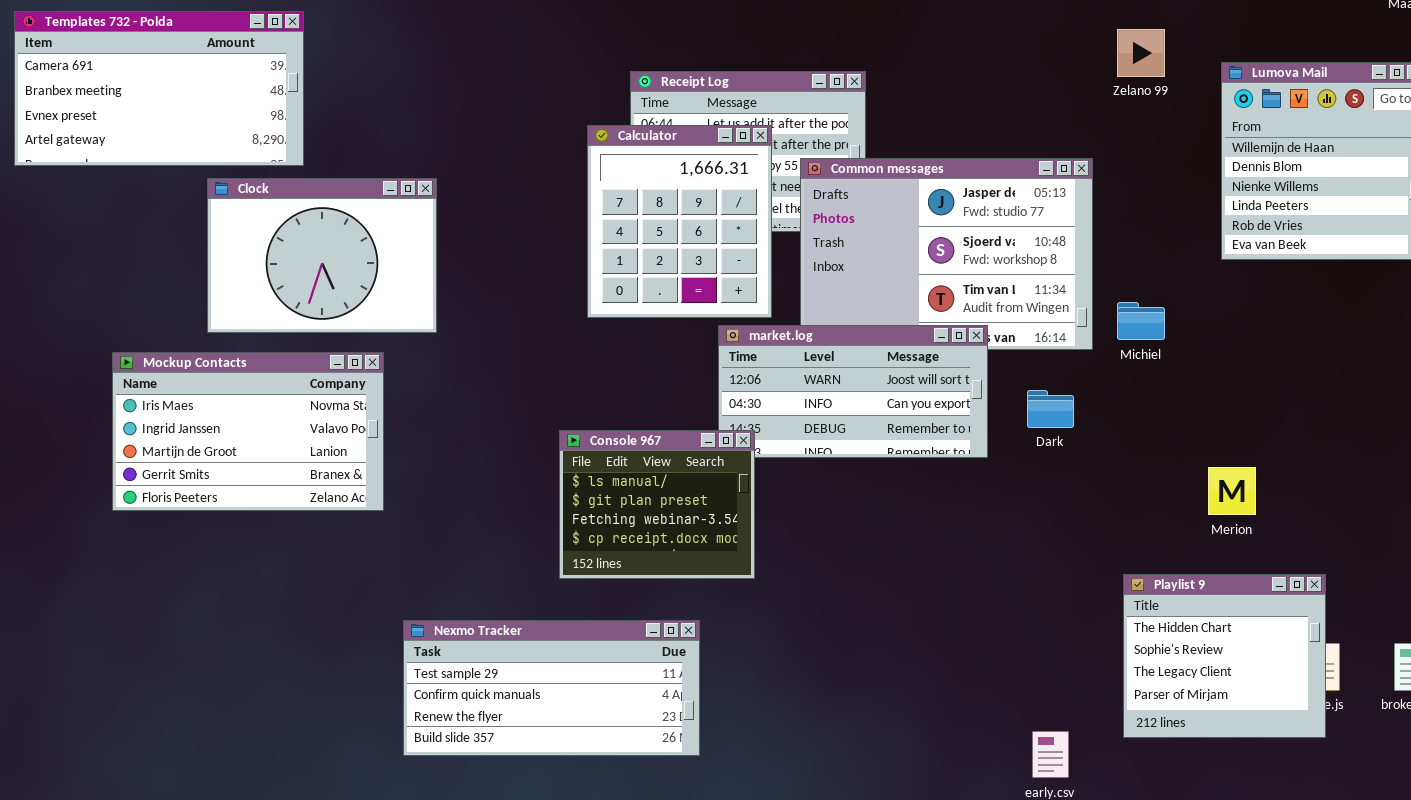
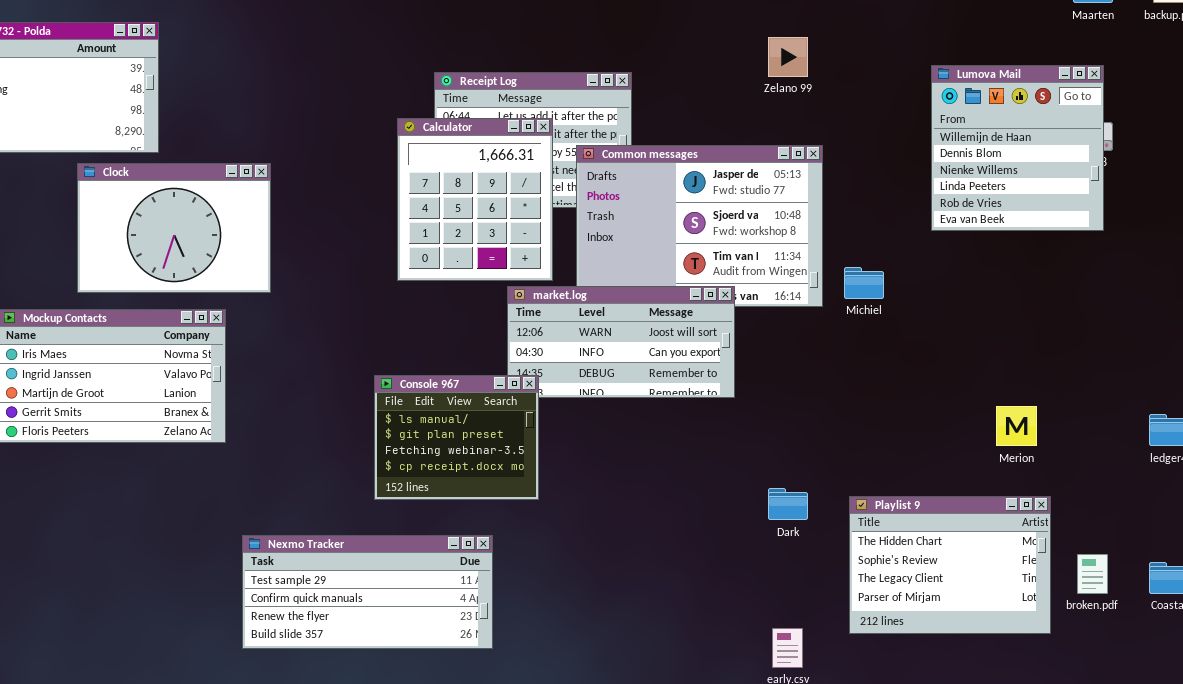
Zelano 99: [1117,29,1165,77] -> [768,37,808,77], moved
Dark: [1027,390,1074,428] -> [768,488,808,520], moved
Merion: [1208,467,1256,515] -> [996,406,1037,446], moved
Playlist 9: [1123,574,1326,738] -> [849,496,1051,634], resized

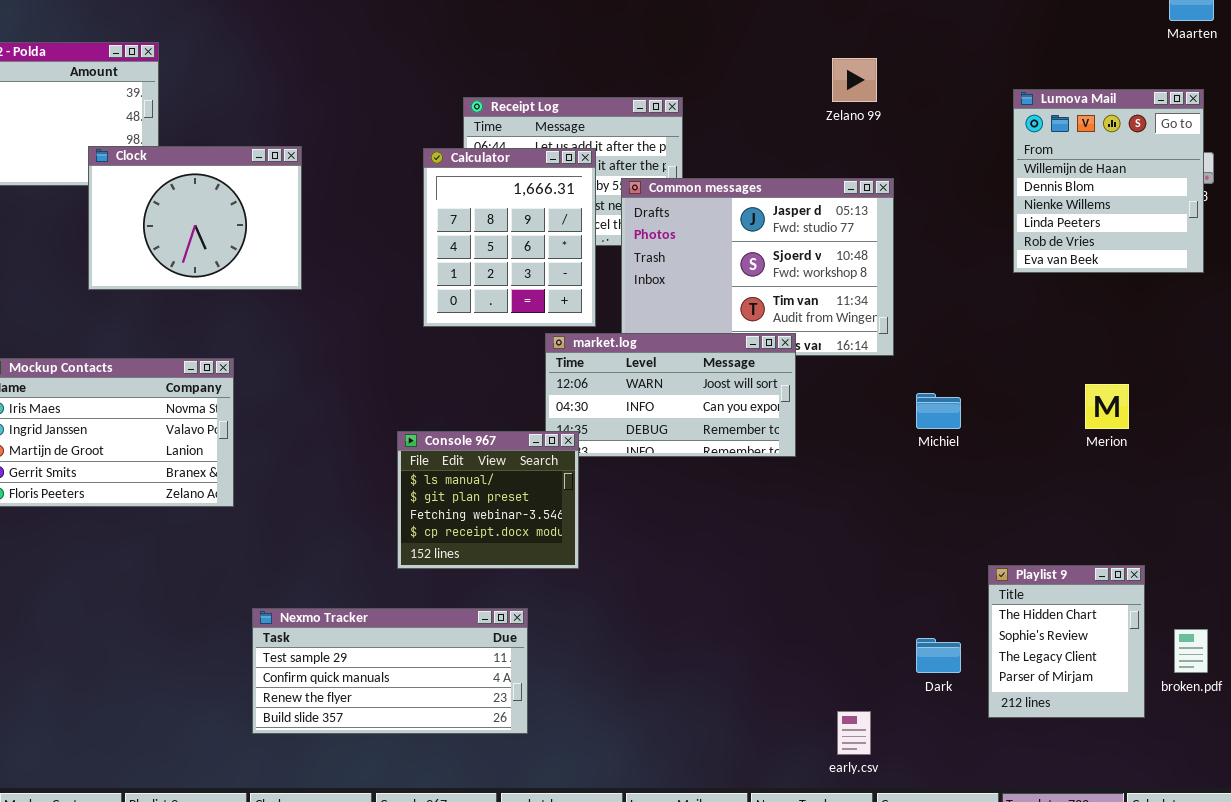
Clock: [77,163,271,293] -> [88,146,302,290], moved
Michiel: [844,267,884,299] -> [916,393,961,429], moved
Merion: [996,406,1037,446] -> [1085,384,1129,429], moved
Dark: [768,488,808,520] -> [916,638,961,673], moved
Playlist 9: [849,496,1051,634] -> [988,565,1145,718], resized

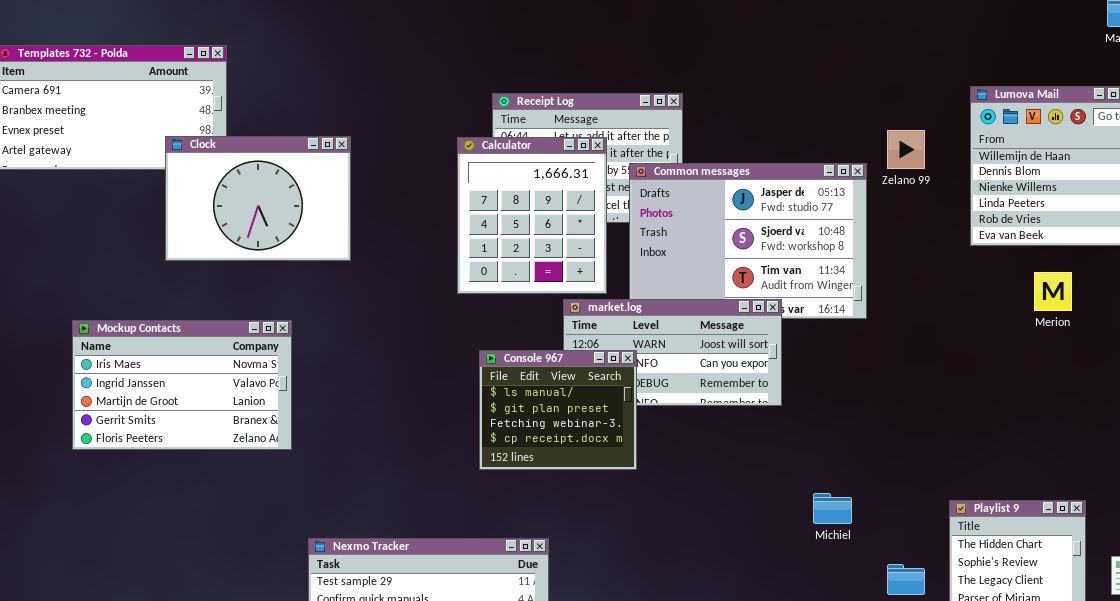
Zelano 99: [832,58,877,102] -> [887,130,925,169], moved
Merion: [1085,384,1129,429] -> [1034,272,1072,311], moved
Michiel: [916,393,961,429] -> [813,493,852,524], moved
Console 967: [397,431,579,569] -> [479,350,637,470], moved

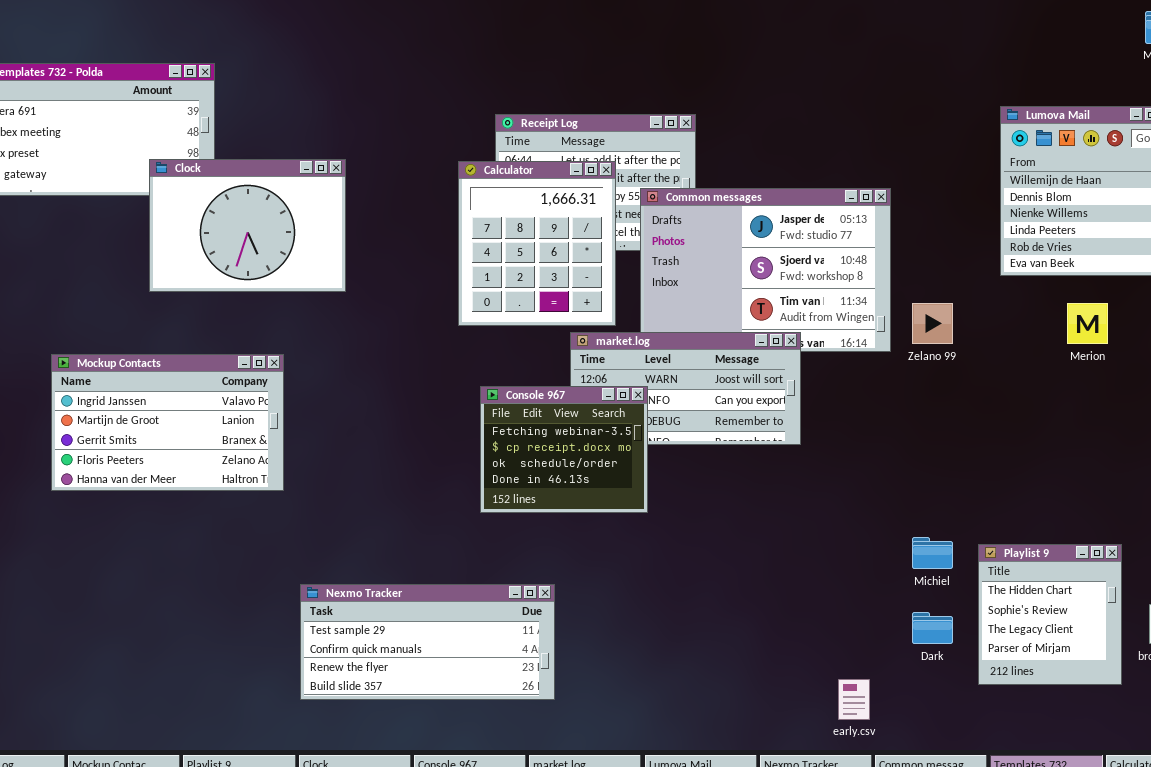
Zelano 99: [887,130,925,169] -> [912,303,953,344], moved
Mockup Contacts: [72,320,292,450] -> [51,354,284,491], scrolled down 1 row
Console 967: [479,350,637,470] -> [480,386,648,513], scrolled down 2 rows
Michiel: [813,493,852,524] -> [912,537,953,569], moved

